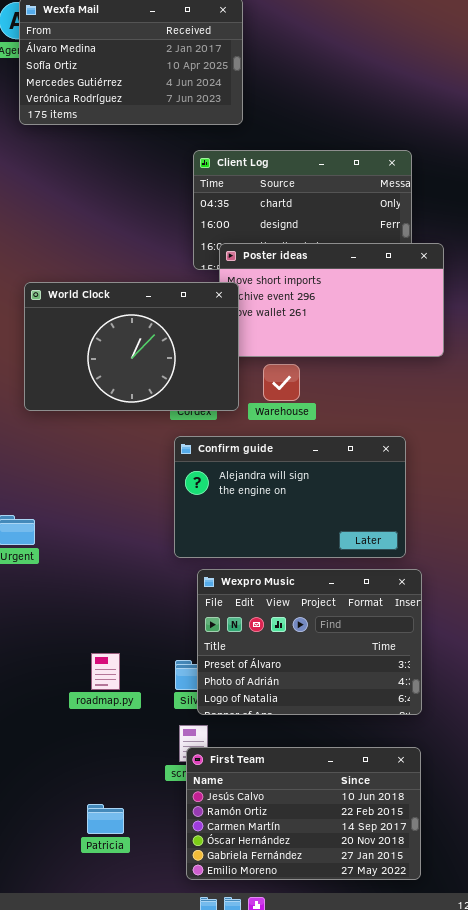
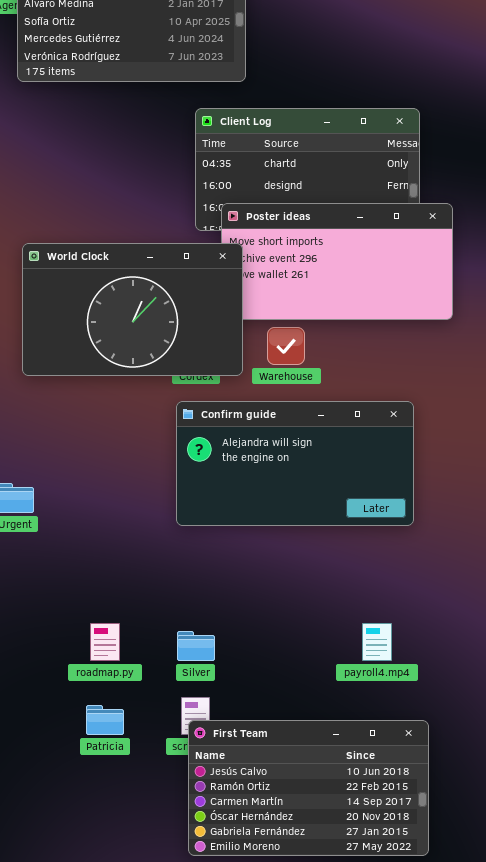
Wexpro Music: [197,569,422,715] -> none, closed
Patricia: [87,804,124,834] -> [86,705,124,735], moved

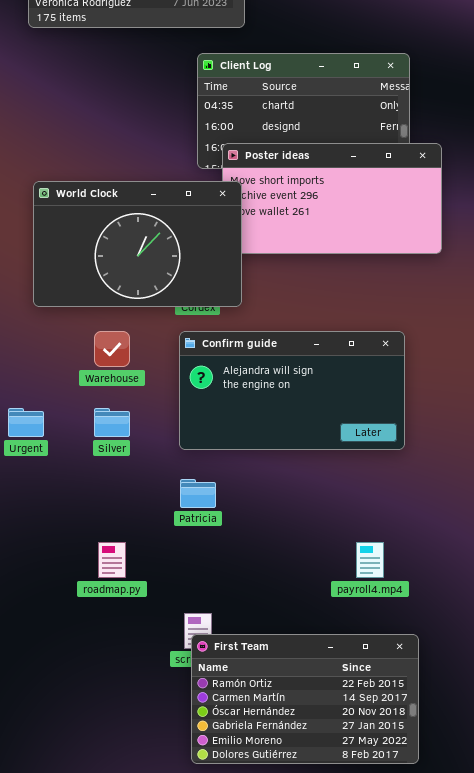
Warehouse: [267,327,305,365] -> [94,331,130,367], moved
Silver: [177,631,215,661] -> [94,408,130,437], moved
Patricia: [86,705,124,735] -> [180,479,216,508], moved
First Team: [188,720,429,856] -> [191,634,419,764], scrolled down 1 row

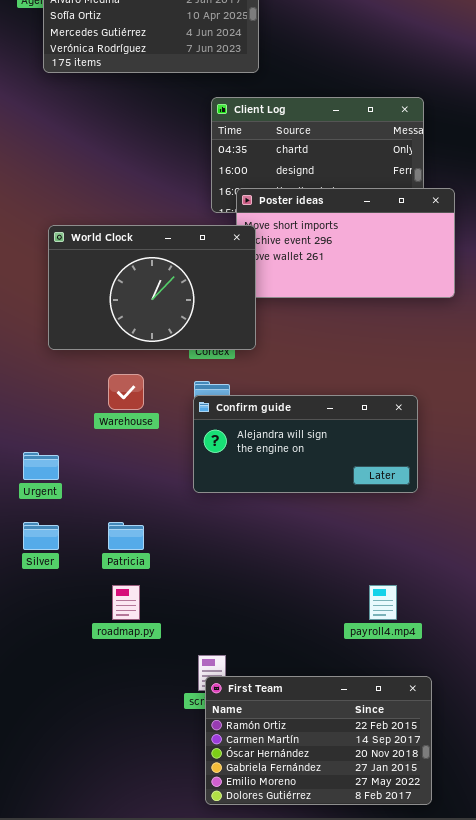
Confirm guide: [179,331,405,450] -> [193,395,418,493], resized
Silver: [94,408,130,437] -> [23,522,59,550], moved
Patricia: [180,479,216,508] -> [108,522,144,550], moved

